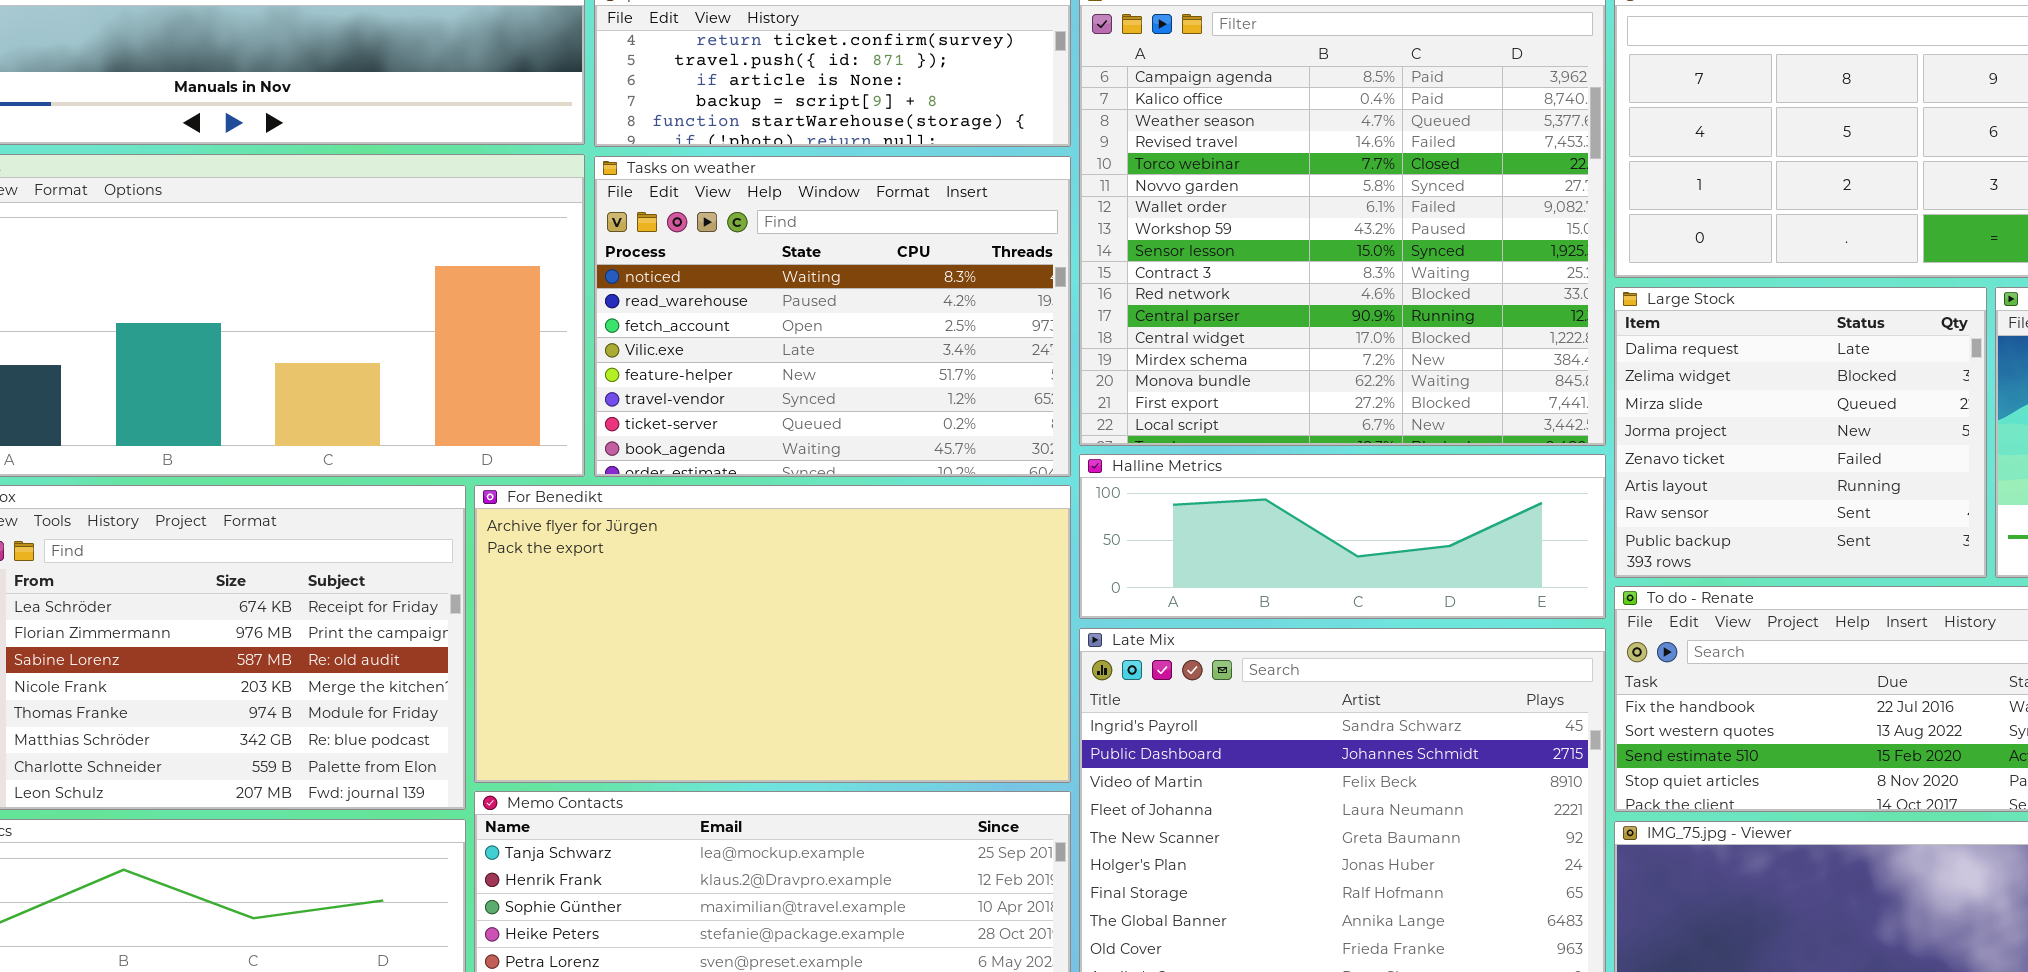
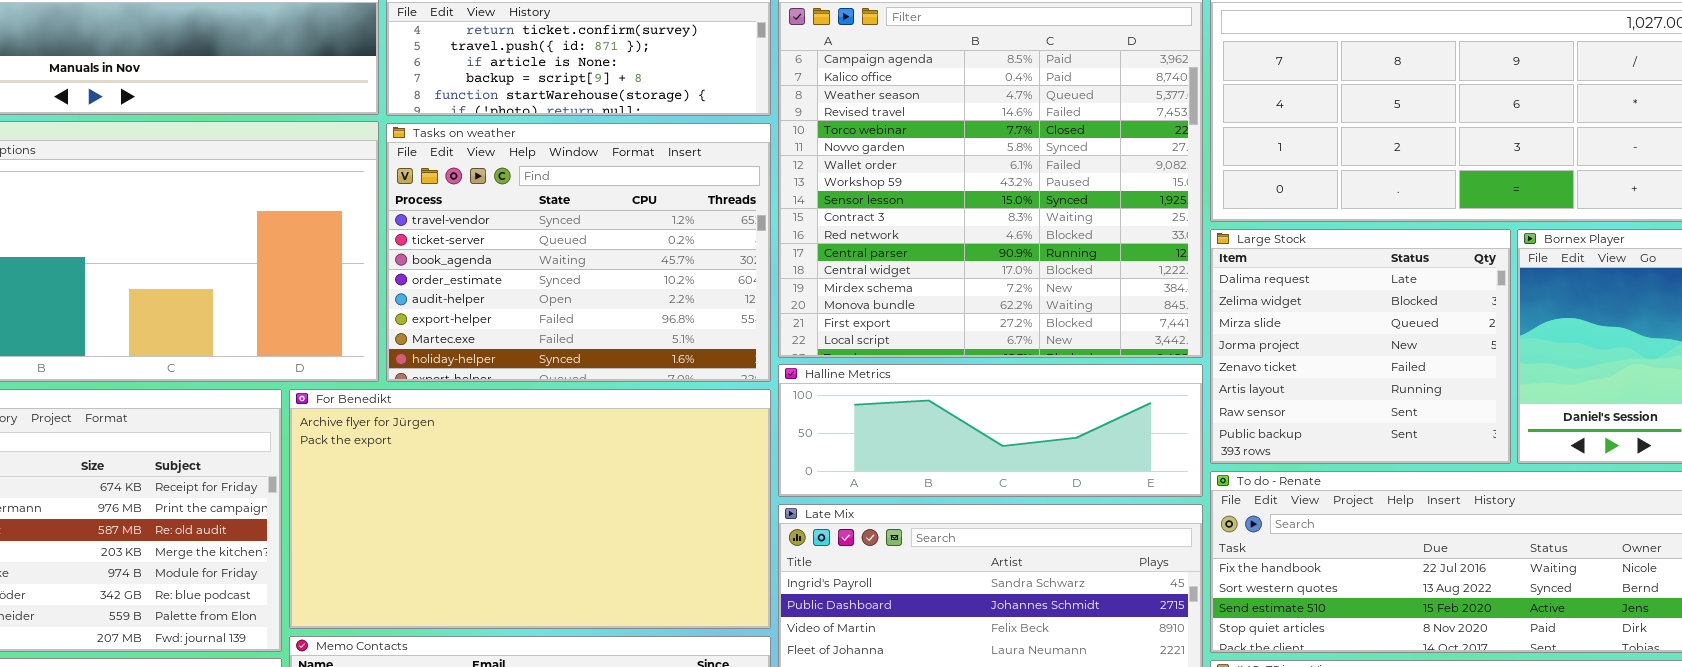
Tasks on weather: [594,156,1071,477] -> [386,123,771,382], scrolled down 5 rows

